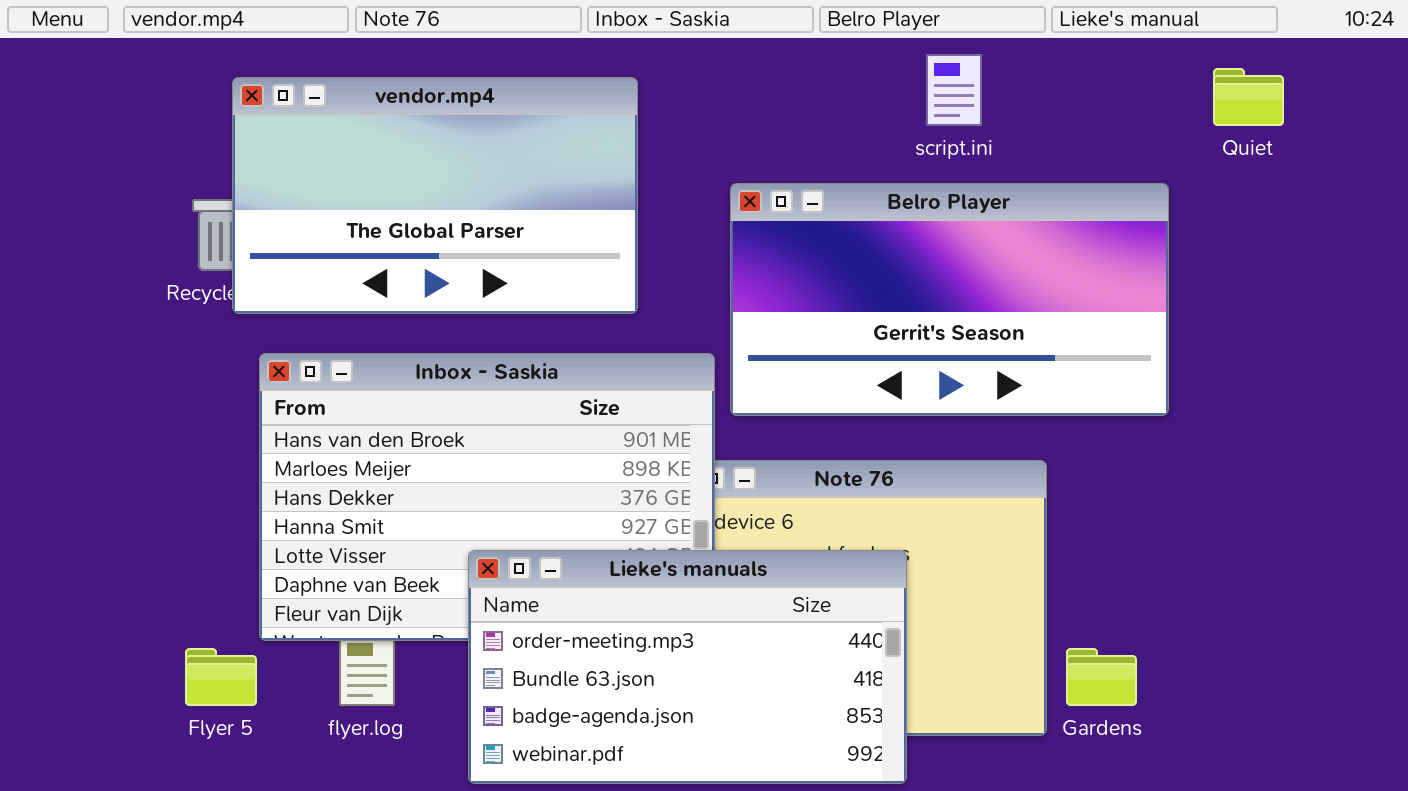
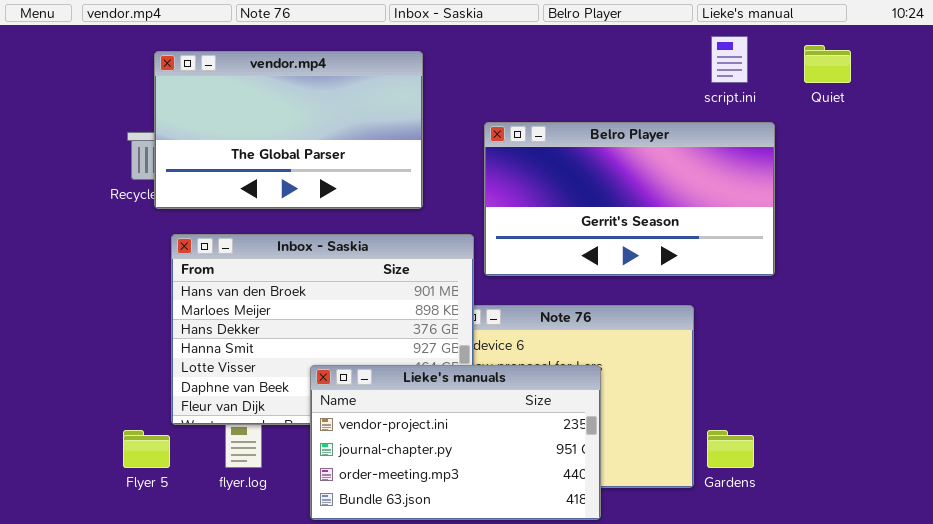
script.ini: [926,54,982,126] -> [711,36,748,83], moved
Lieke's manuals: [468,550,907,784] -> [310,365,601,520], scrolled up 2 rows

